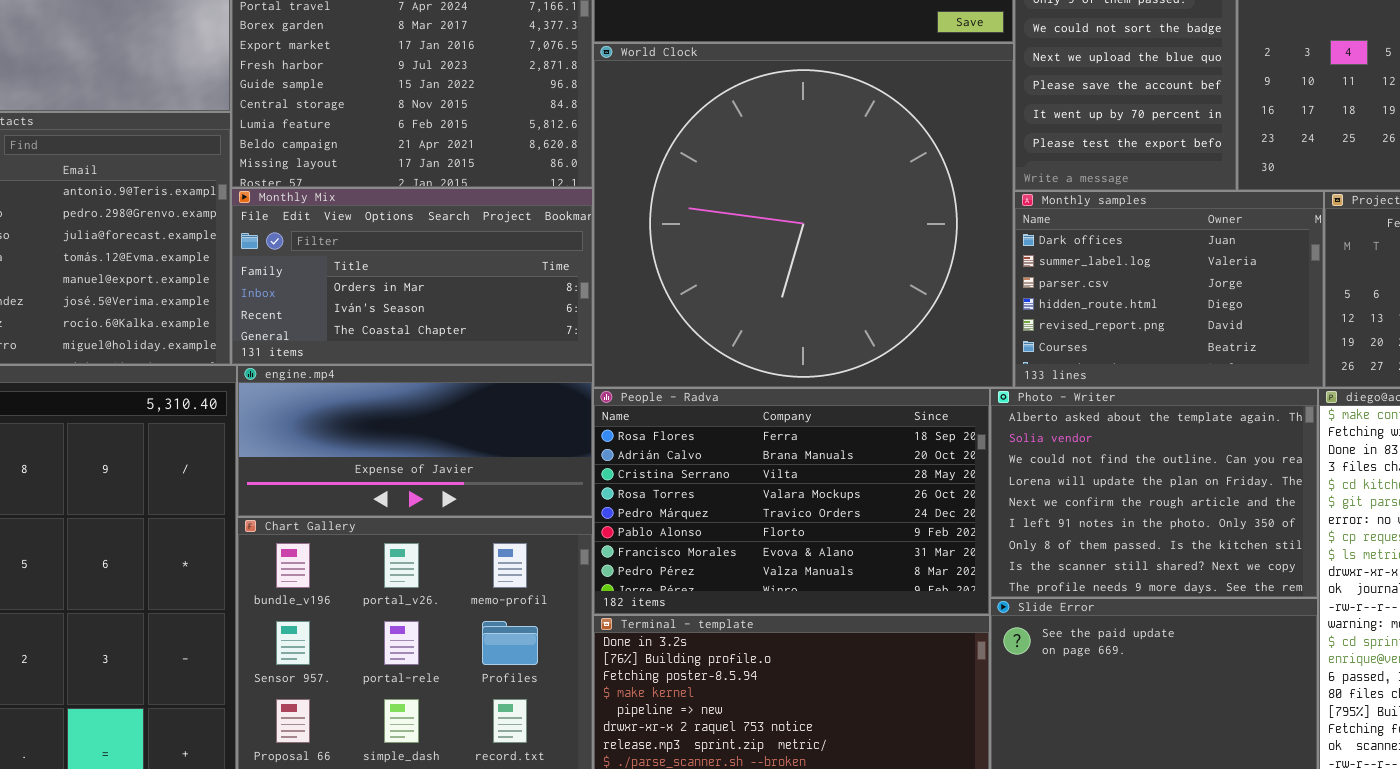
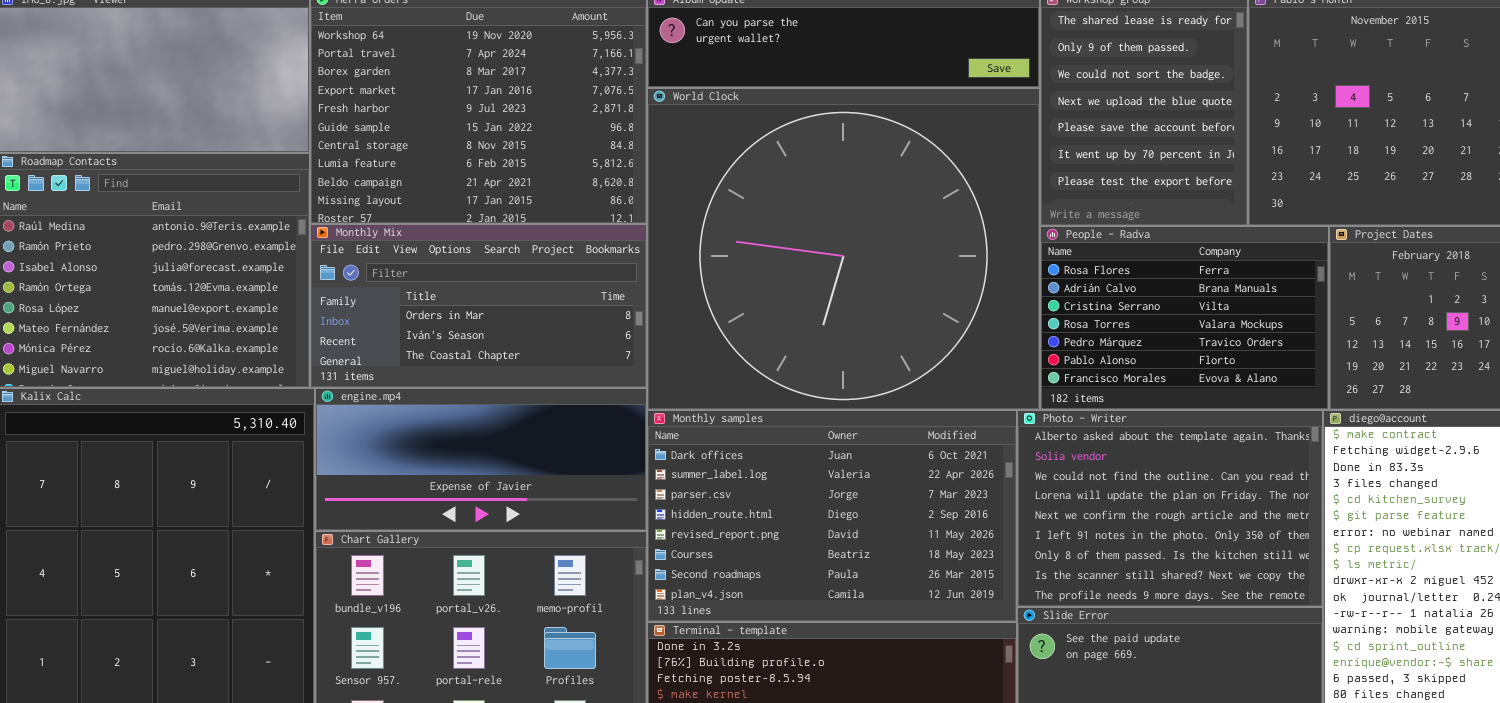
Monthly samples: [1014,191,1324,388] -> [647,410,1017,622], moved, resized
People - Radva: [593,388,990,615] -> [1040,226,1329,410], moved, resized

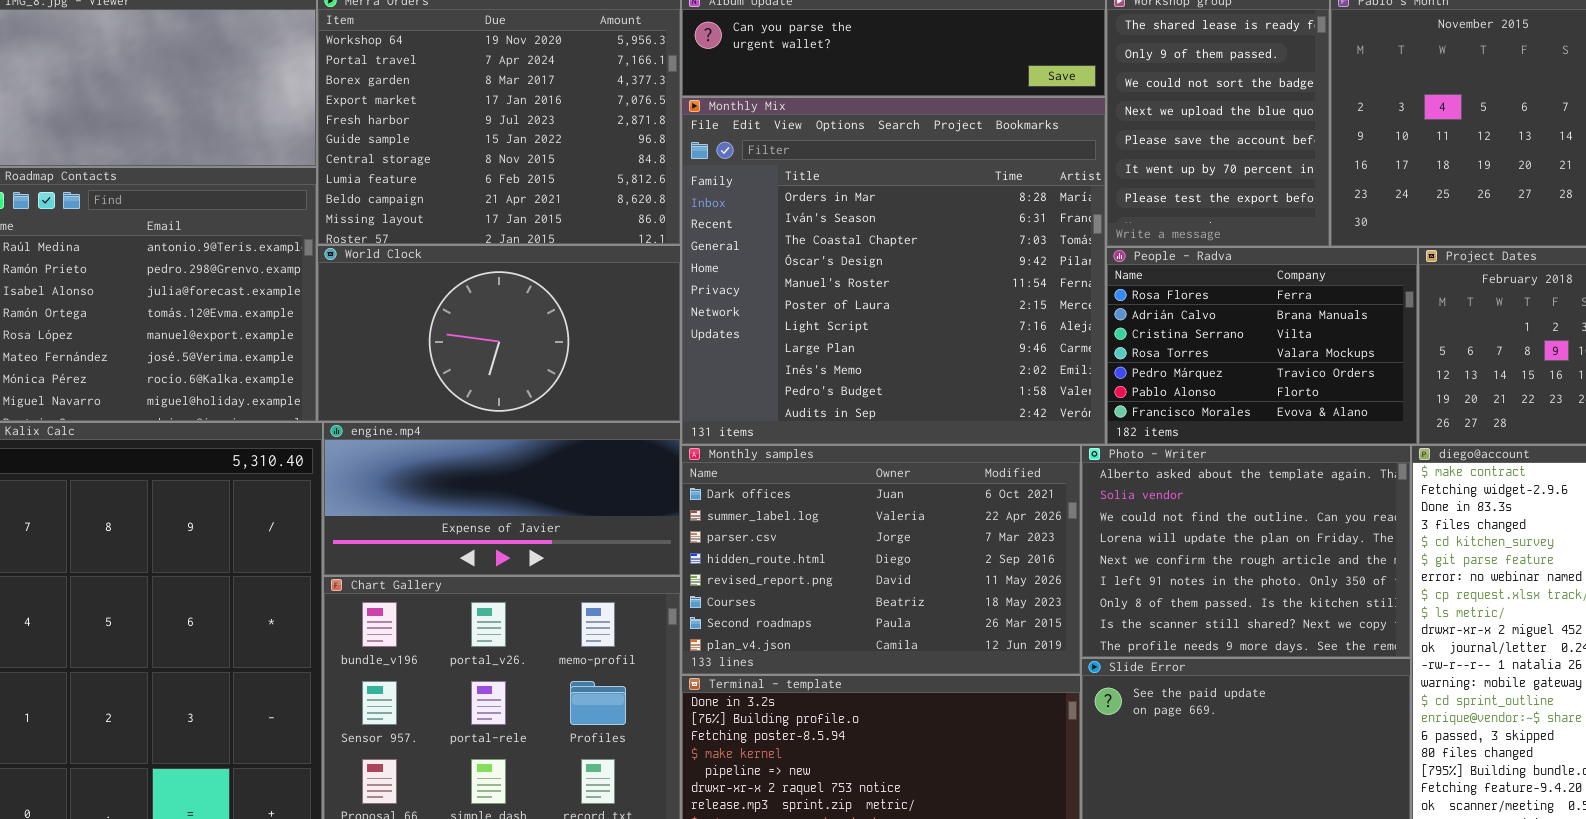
World Clock: [647,88,1040,410] -> [317,245,681,422], moved, resized
Monthly Mix: [310,224,647,388] -> [681,97,1106,445], moved, resized

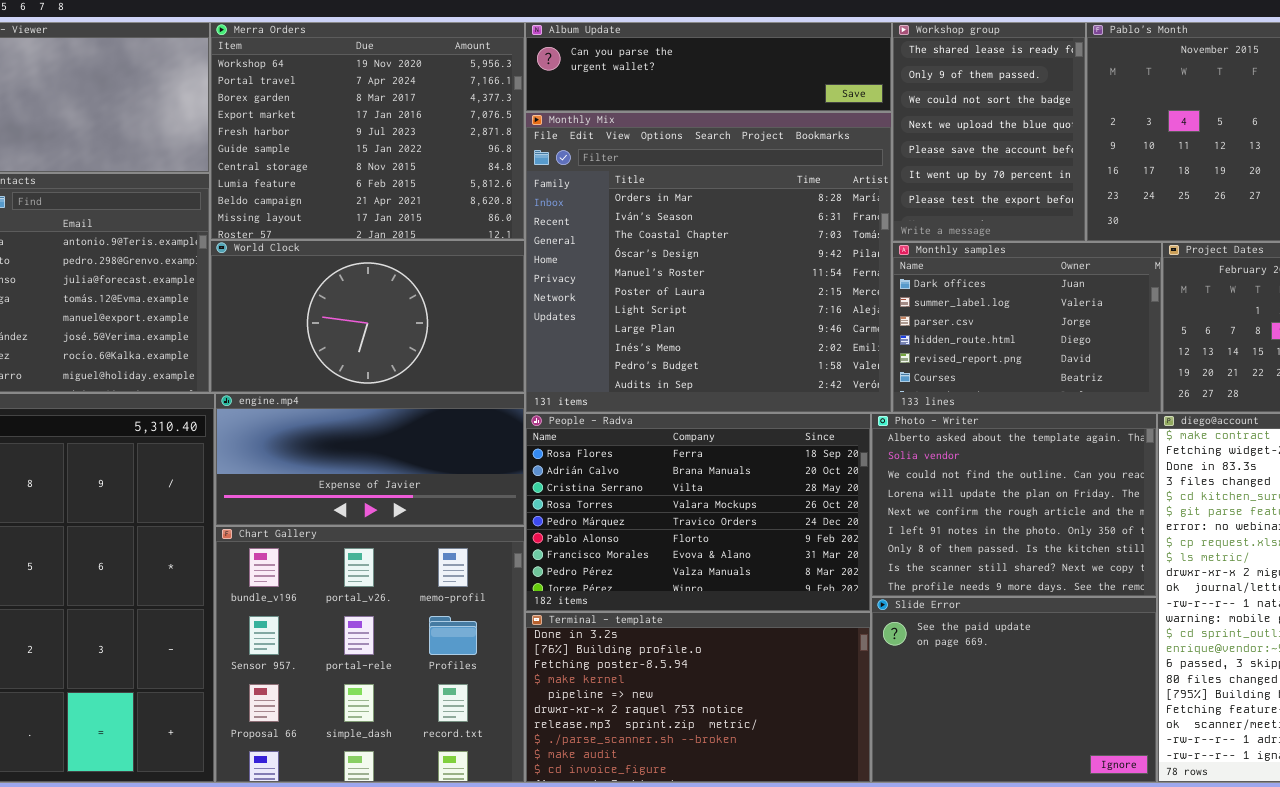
People - Radva: [1106,247,1418,445] -> [525,413,871,612], moved, resized
Monthly samples: [681,445,1081,675] -> [892,242,1162,413], moved, resized

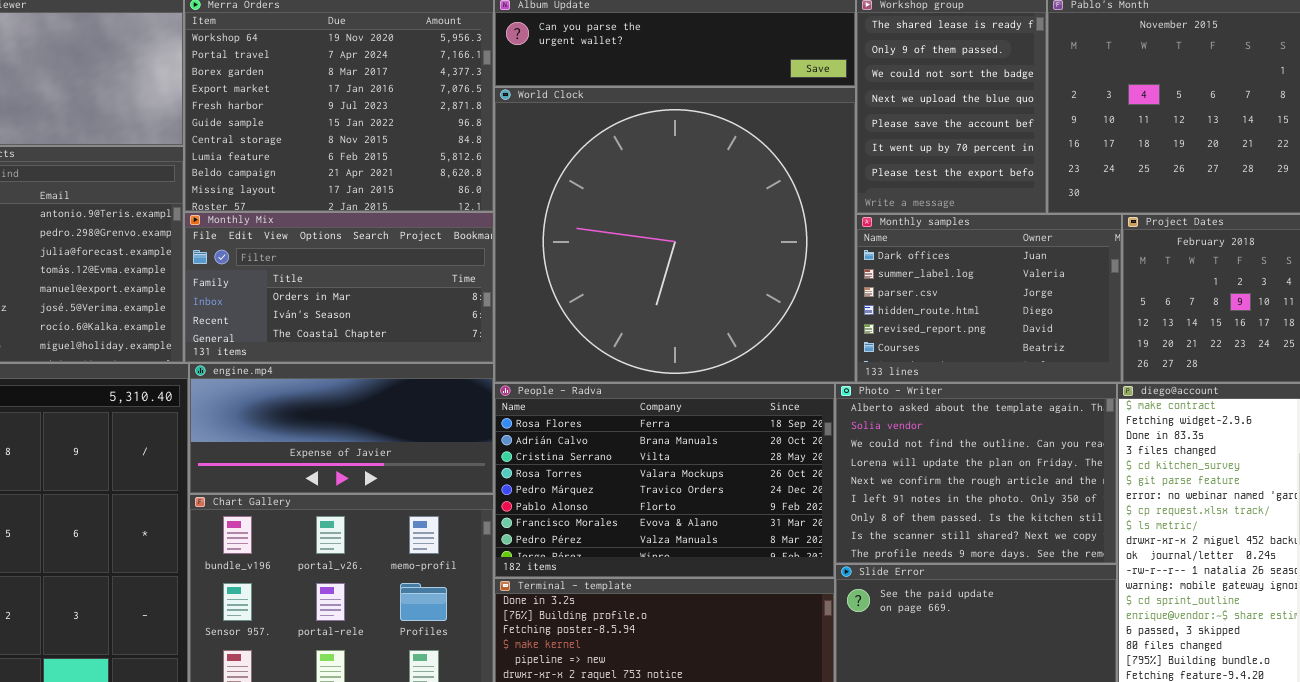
Monthly Mix: [525,112,892,413] -> [184,212,494,363], moved, resized
World Clock: [210,240,525,393] -> [494,87,856,383], moved, resized

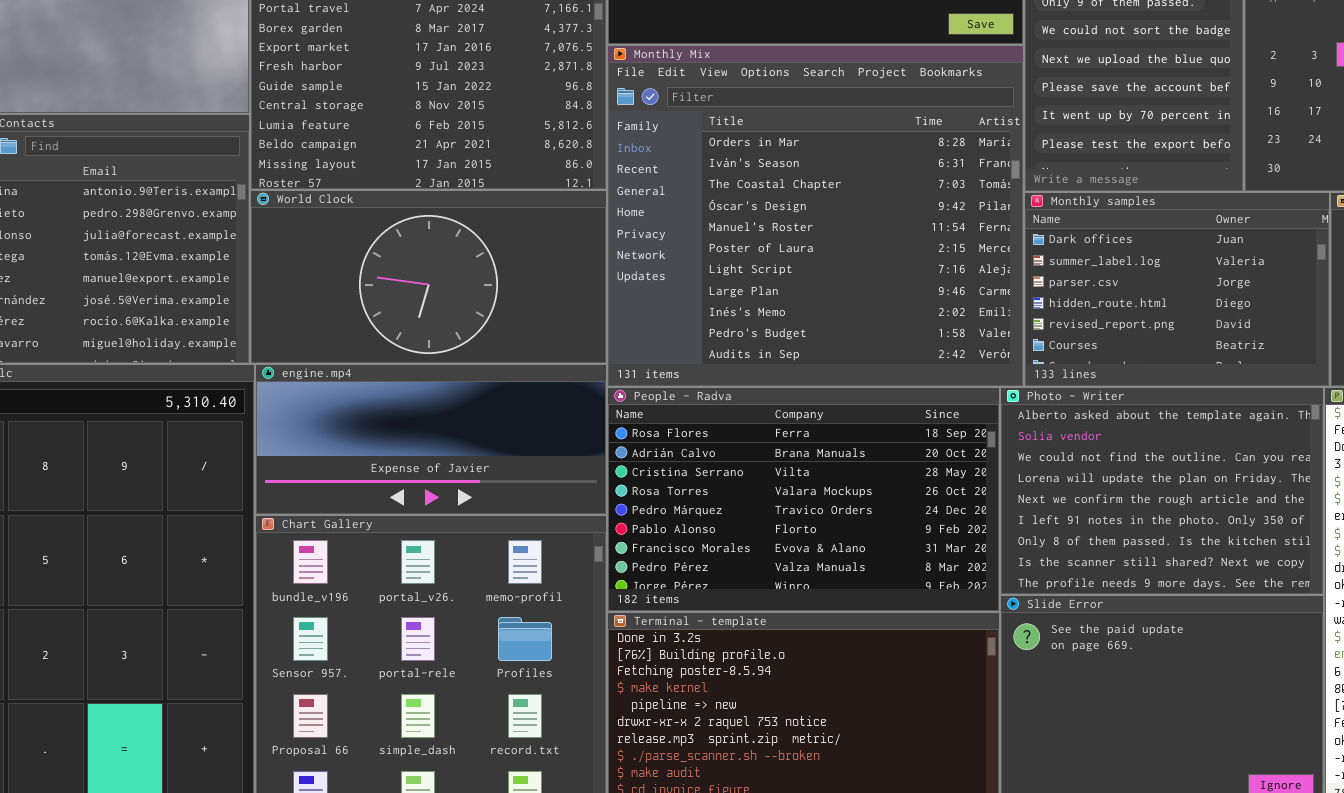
World Clock: [494,87,856,383] -> [250,190,607,364], moved, resized
Monthly Mix: [184,212,494,363] -> [607,45,1024,387], moved, resized

